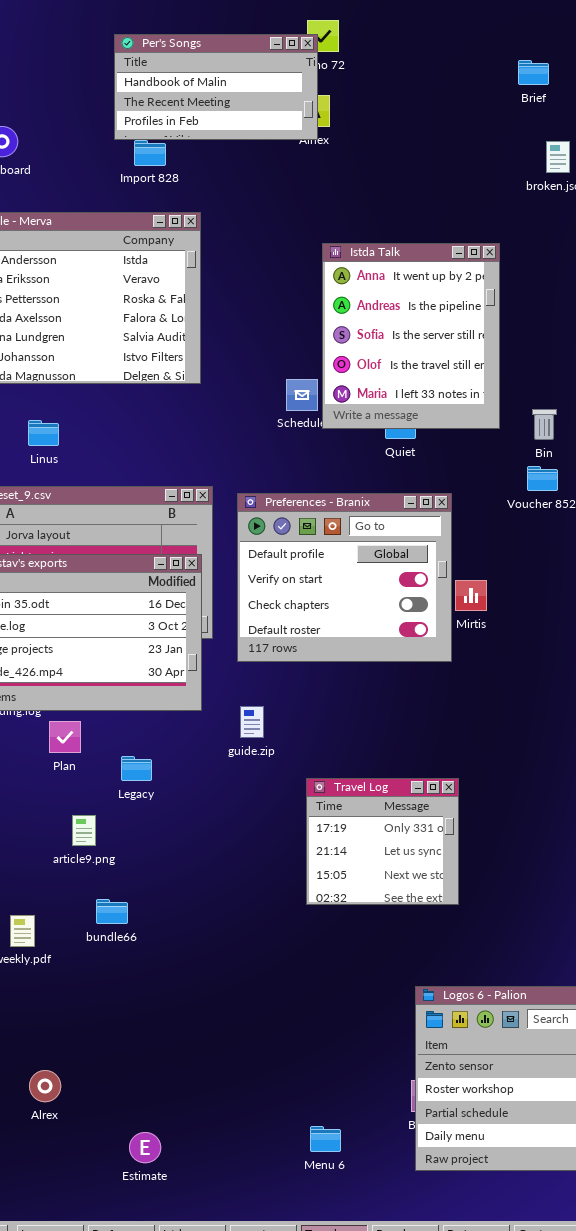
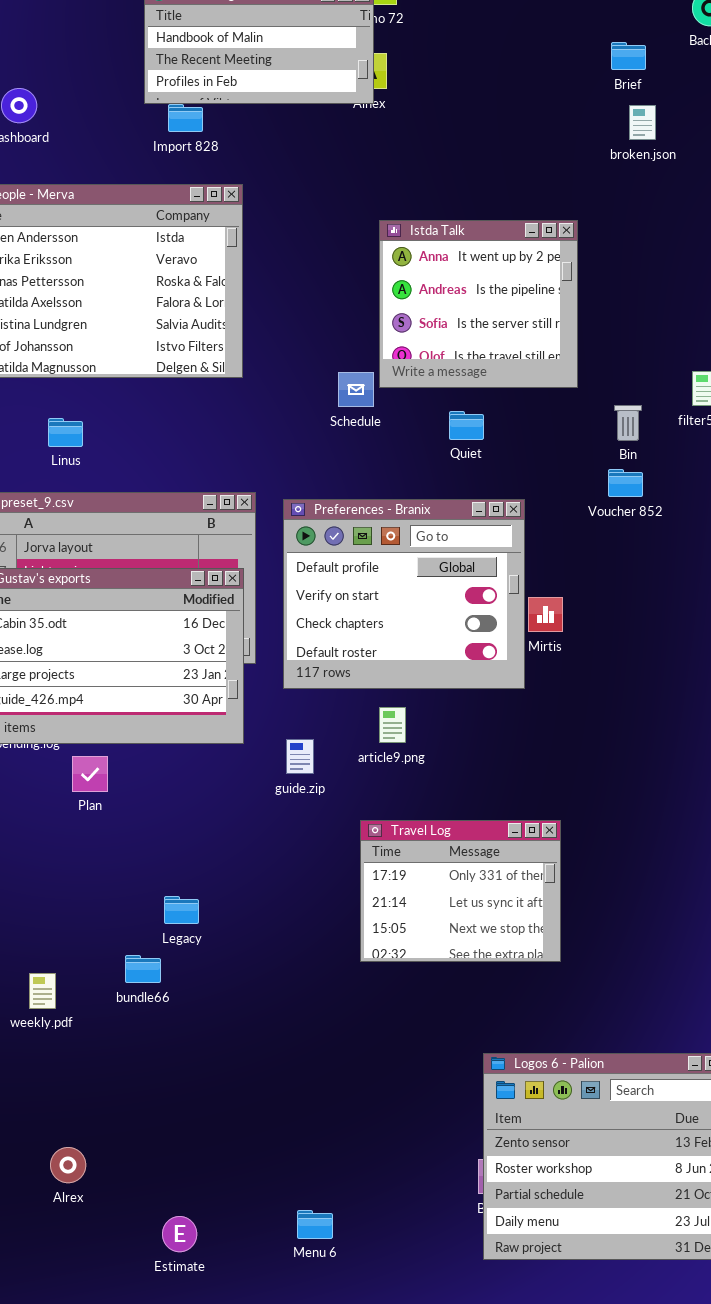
Brief: [518,60,549,85] -> [611,42,646,70], moved
Istda Talk: [322,243,500,429] -> [379,220,578,388], resized
Legacy: [121,756,152,781] -> [164,896,199,924], moved
Travel Log: [306,778,459,905] -> [360,820,561,962], resized
article9.png: [72,815,96,846] -> [379,707,406,743], moved
Menu 6: [310,1126,341,1152] -> [297,1210,333,1239], moved

